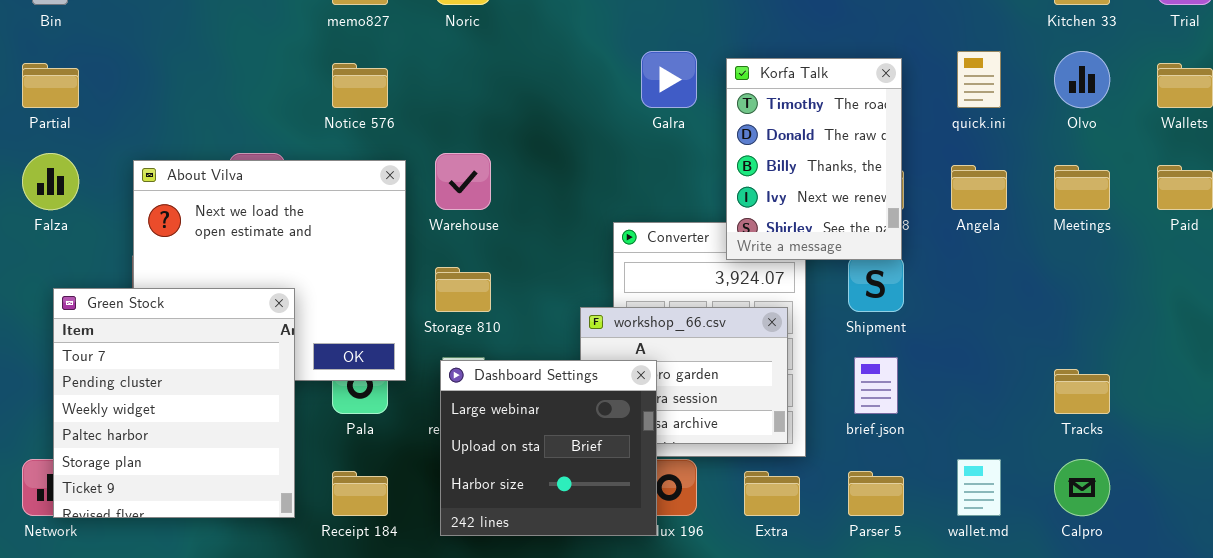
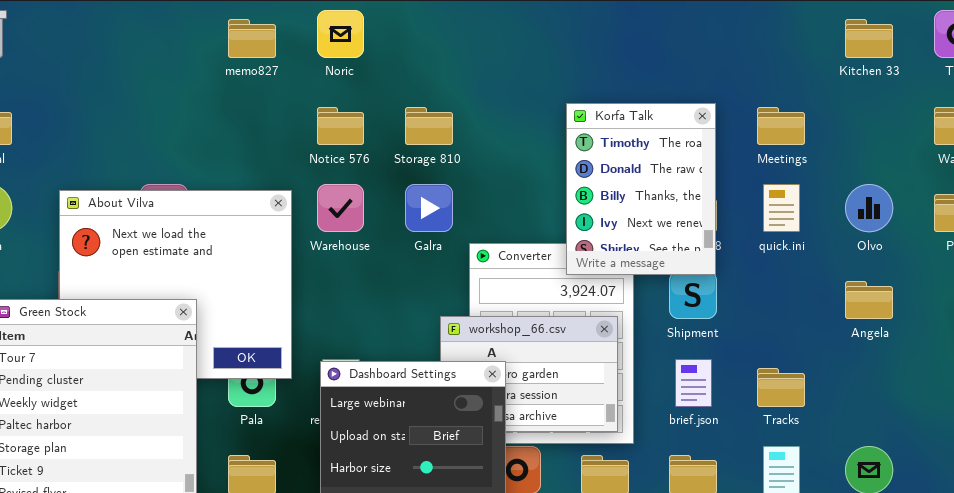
Galra: [641,51,697,108] -> [405,184,453,232], moved
quick.ini: [957,51,1001,108] -> [763,184,800,232], moved
Olvo: [1054,51,1110,108] -> [845,184,893,232], moved
Notice 576: [332,63,388,108] -> [317,107,364,145], moved
Angela: [951,165,1007,210] -> [845,281,893,319], moved
Meetings: [1054,165,1110,210] -> [757,107,805,145], moved
Storage 810: [435,267,491,312] -> [405,107,453,145], moved
Tracks: [1054,369,1110,414] -> [757,368,805,407], moved

